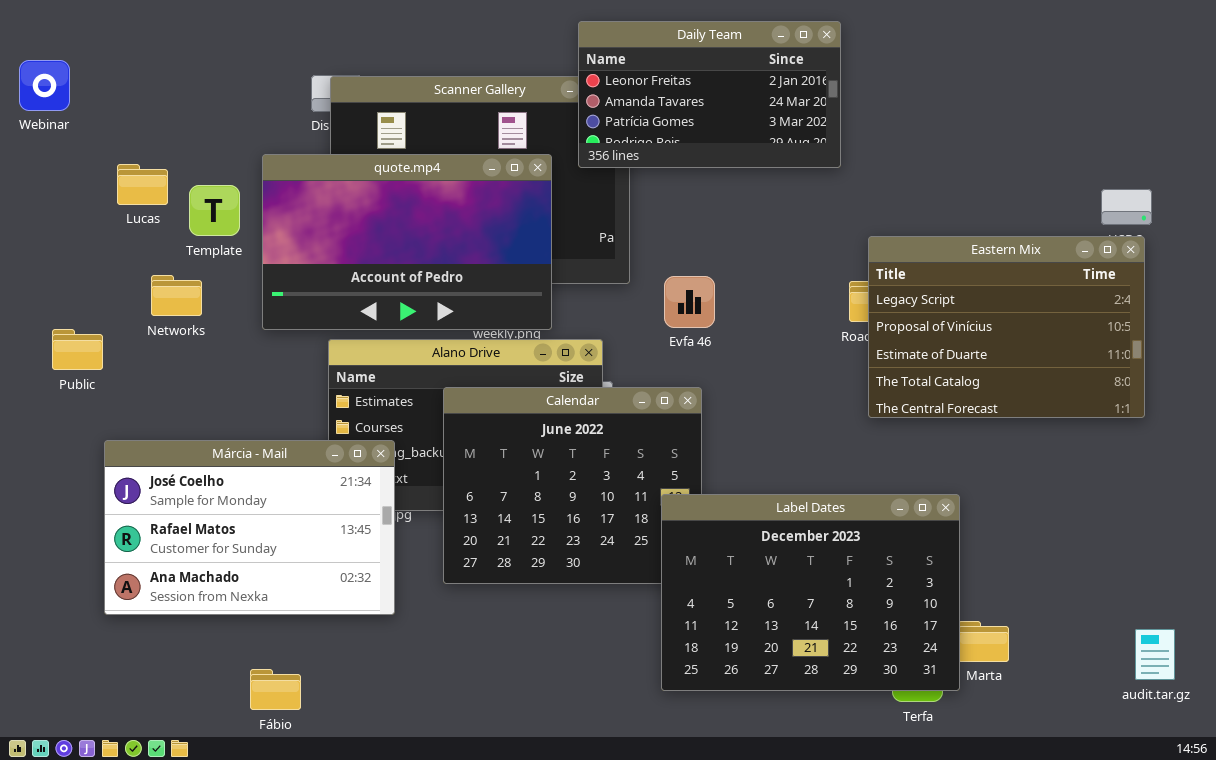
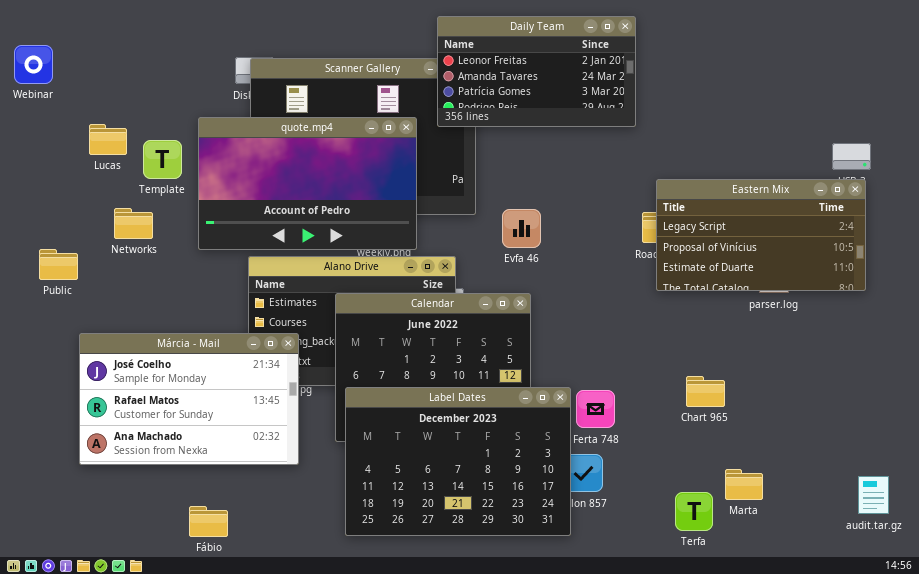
Eastern Mix: [868,236,1145,418] -> [656,179,866,291], resized
Label Dates: [661,494,960,691] -> [345,387,571,536], moved

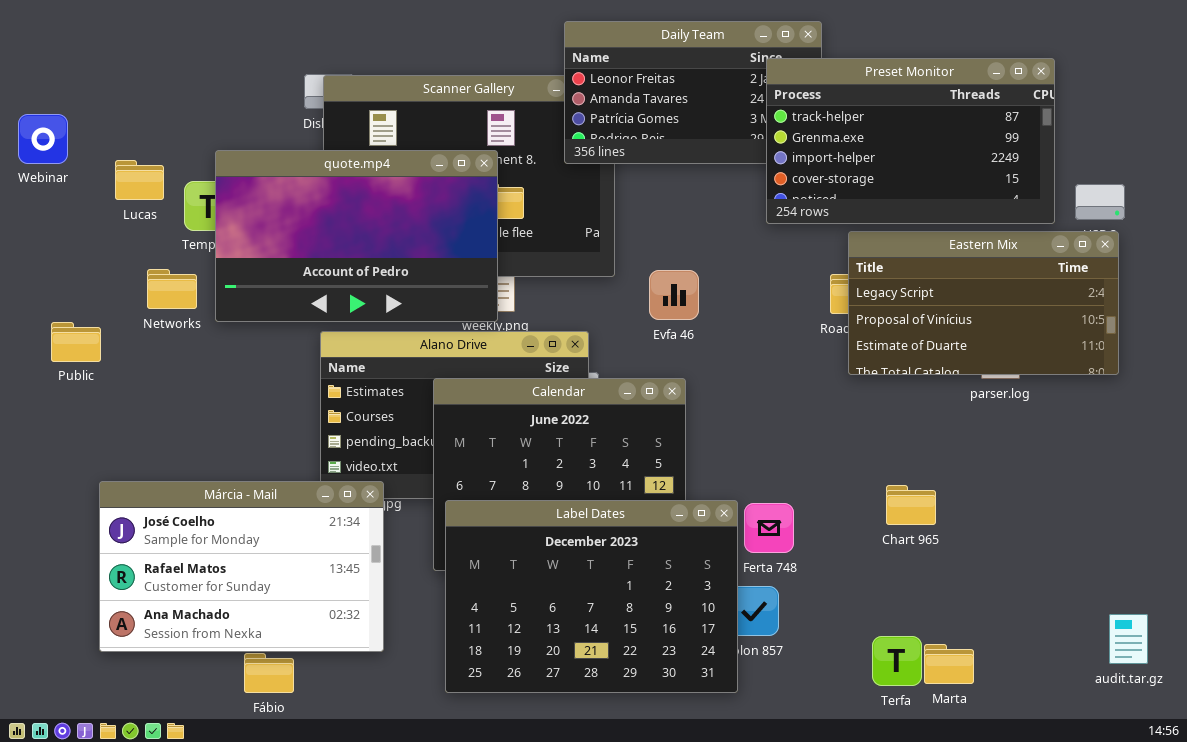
Webinar: [14,45,53,84] -> [18,114,68,164], moved
Preset Monitor: none -> [766,58,1055,224], opened
quote.mp4: [198,117,417,250] -> [215,150,498,322], moved
Márcia - Mail: [79,333,299,465] -> [99,481,384,652], moved
Marta: [725,469,763,500] -> [924,644,974,684], moved

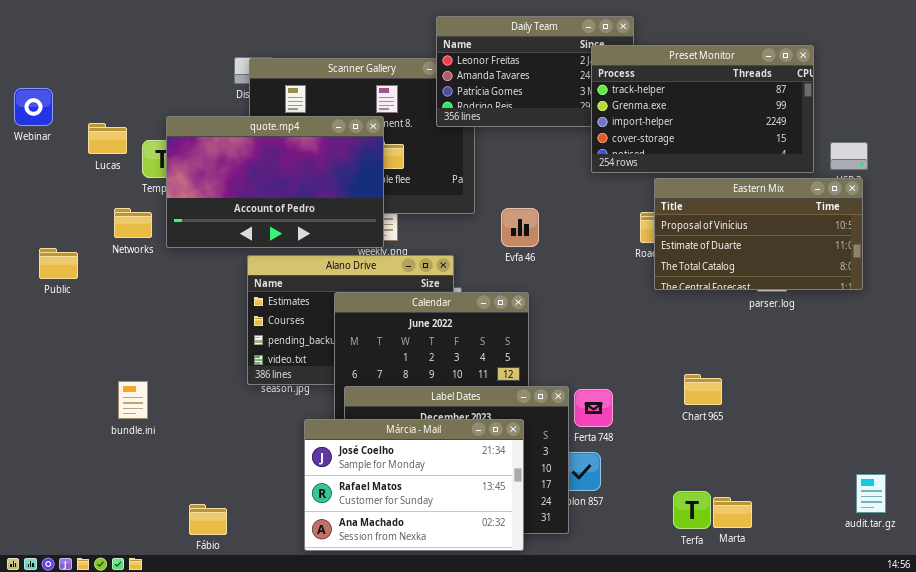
Eastern Mix: [848,231,1119,375] -> [654,178,863,290], scrolled down 1 row
Márcia - Mail: [99,481,384,652] -> [304,419,524,551], moved

